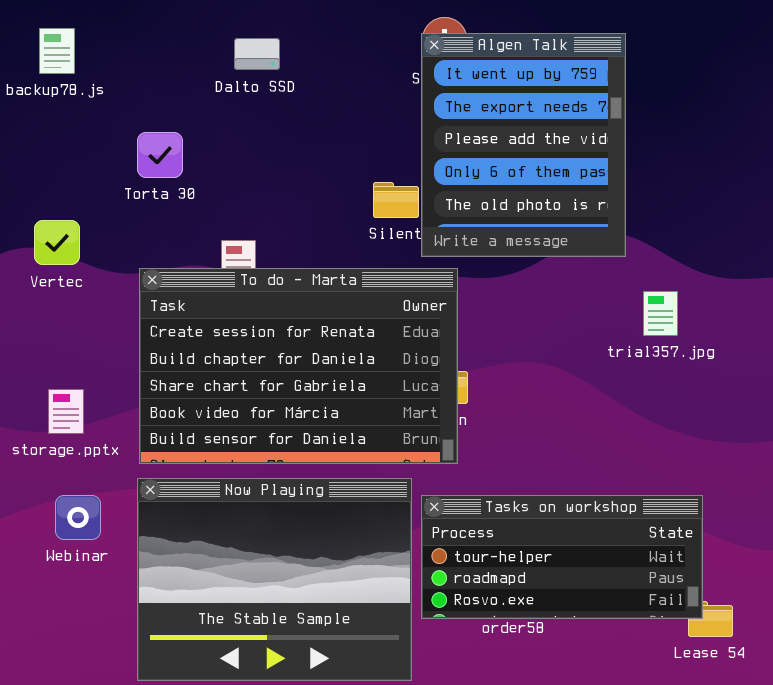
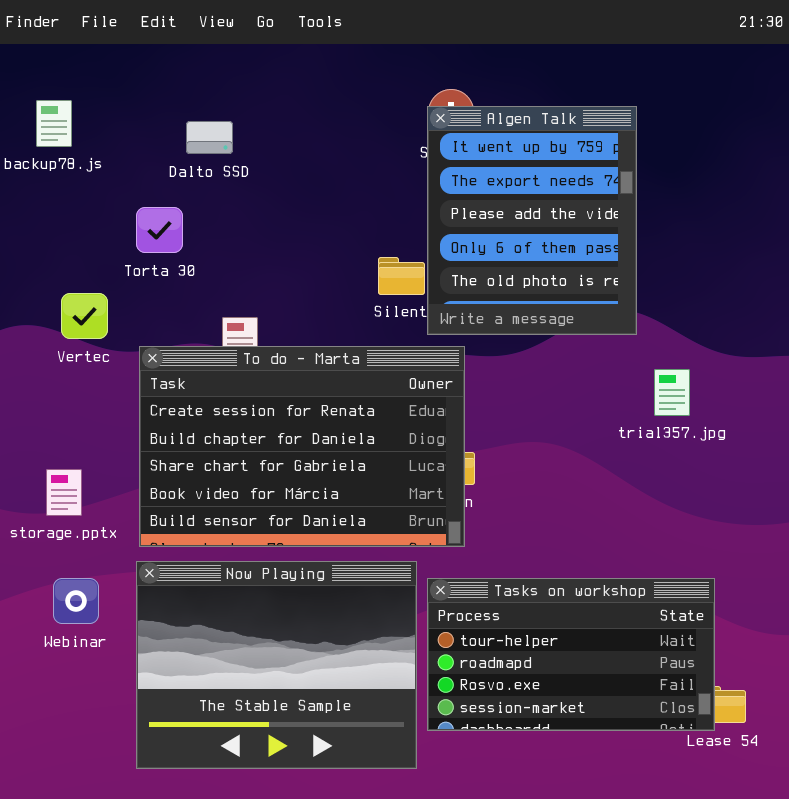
Dalto SSD: [234,38,280,70] -> [186,121,233,154], moved
Vertec: [34,220,80,265] -> [61,293,108,339], moved
Tasks on workshop: [421,495,703,619] -> [427,578,715,731], resized

